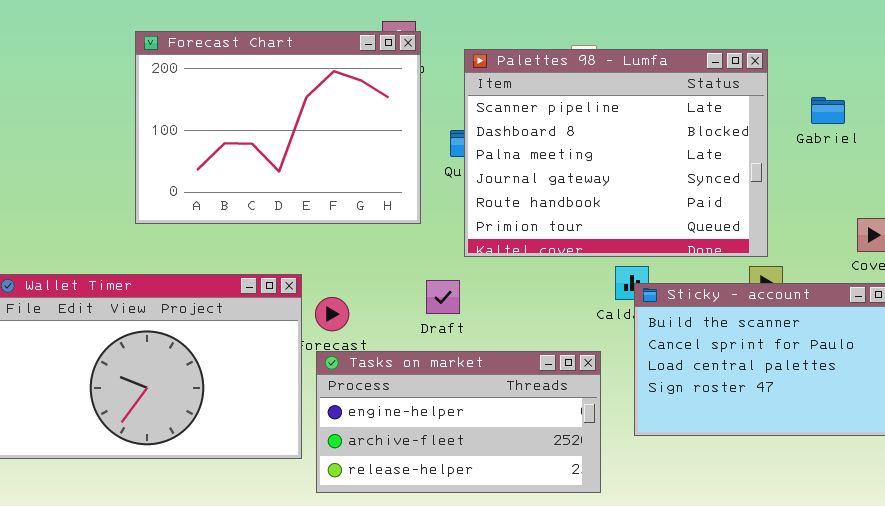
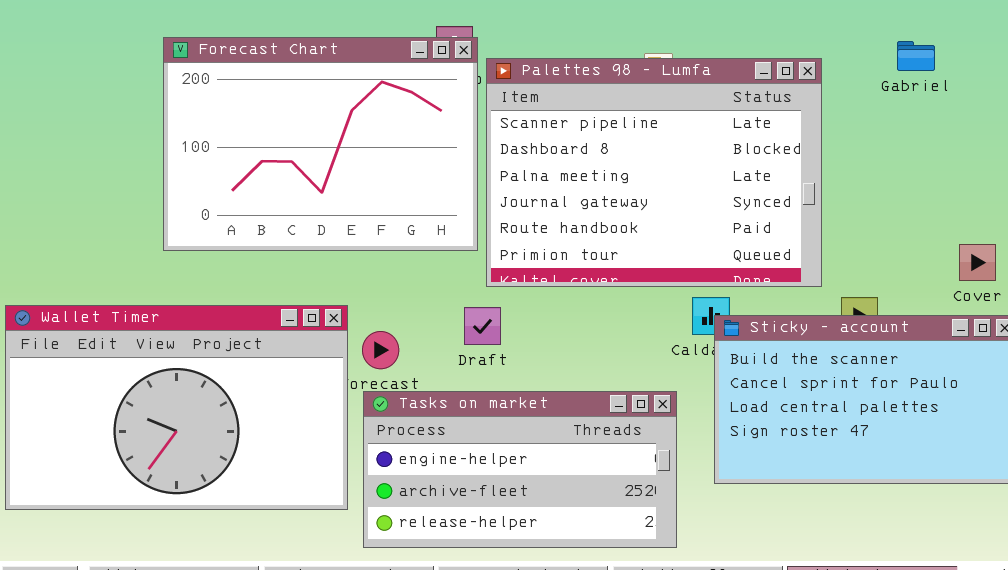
Palettes 98 - Lumfa: [464,49,768,257] -> [486,58,822,287], moved
Gabriel: [811,97,845,124] -> [897,41,935,71], moved
Draft: [426,280,460,314] -> [464,307,501,345], moved

